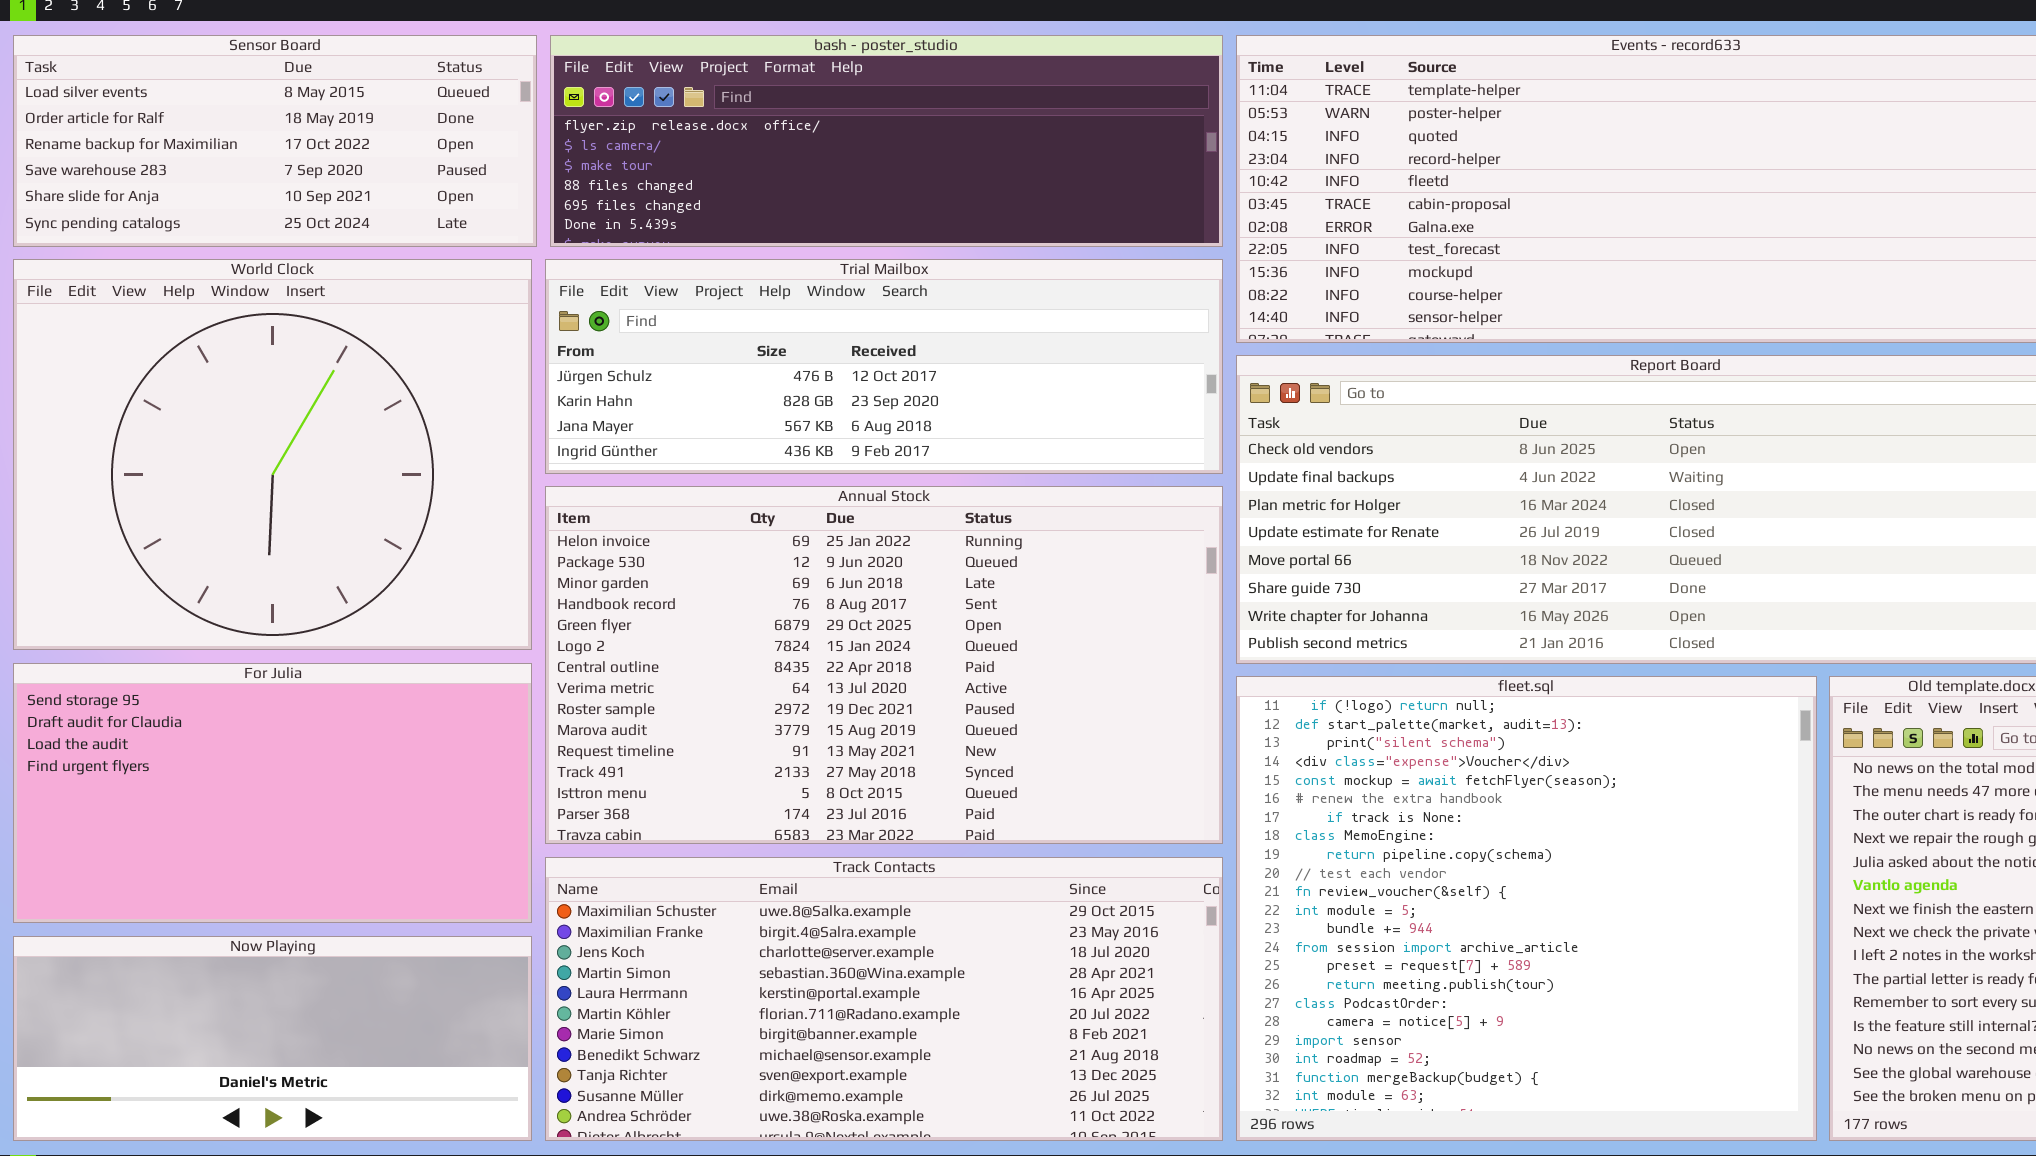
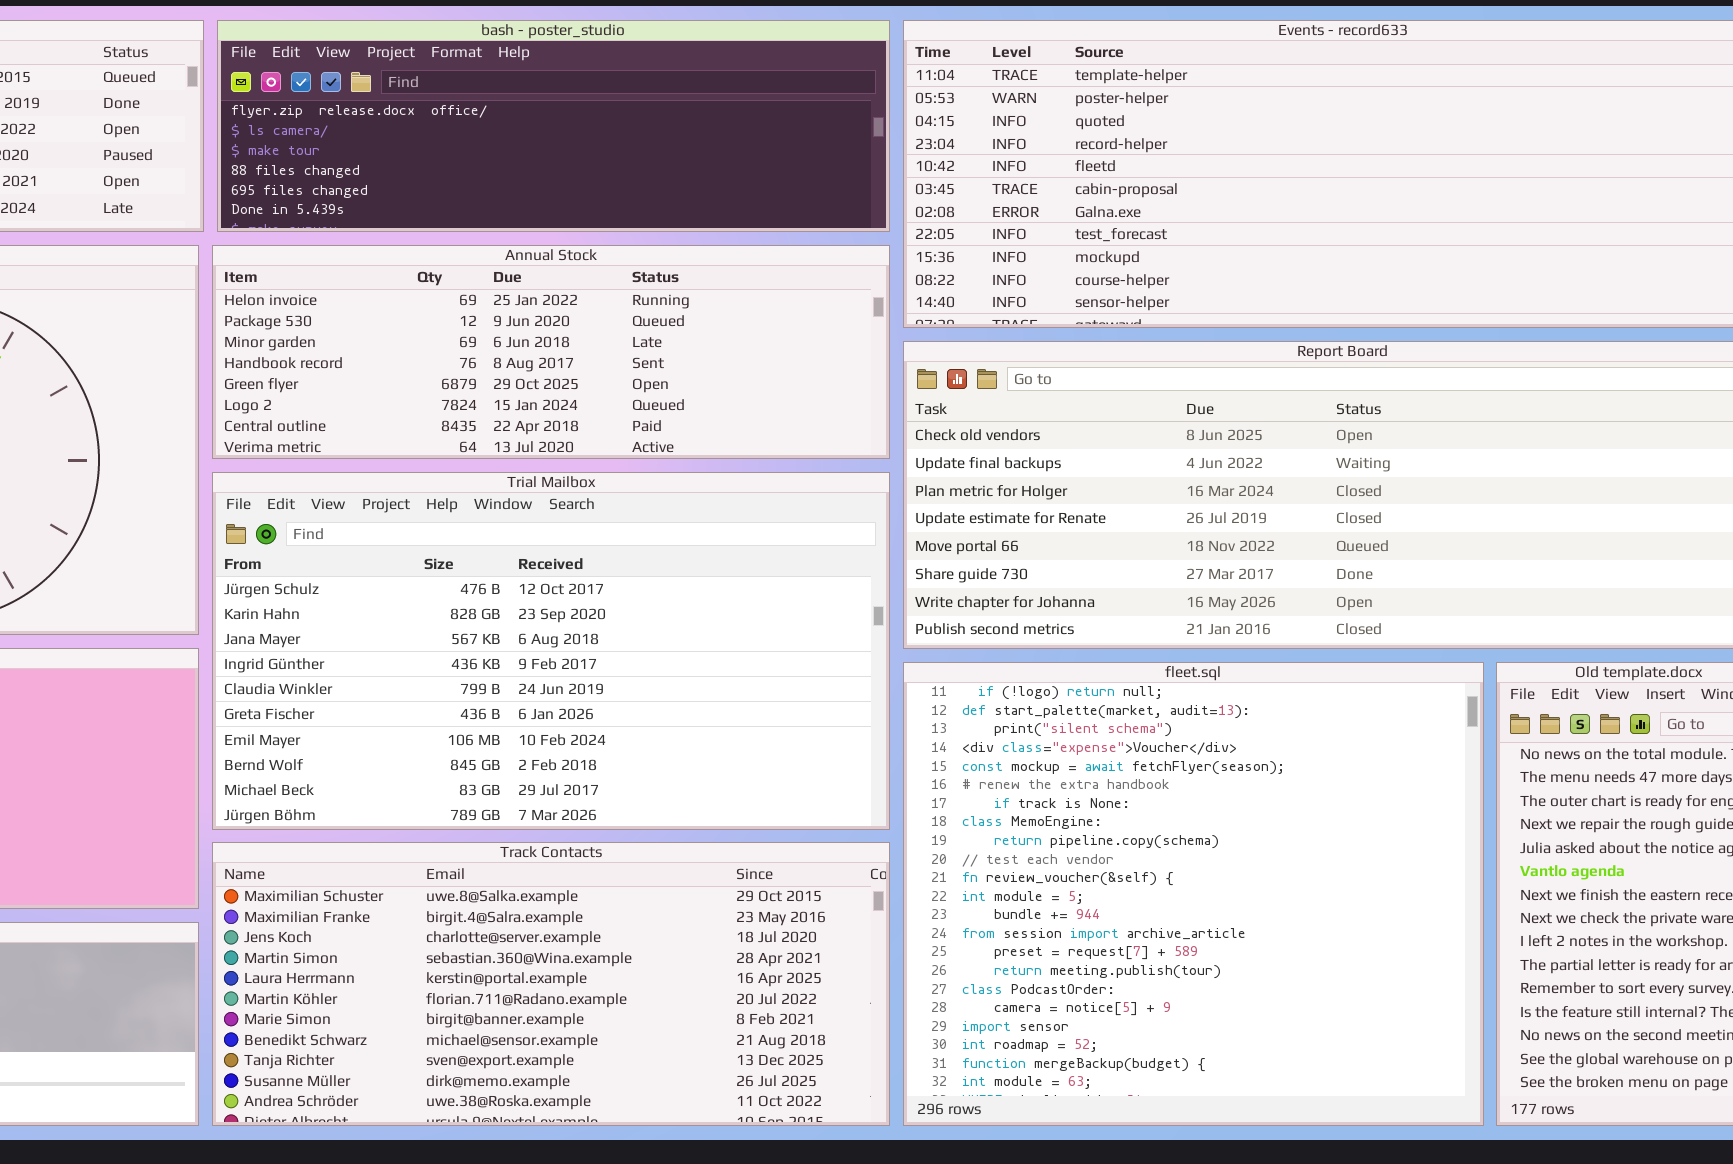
Trial Mailbox: [545,259,1223,474] -> [212,472,890,830], moved, resized
Annual Stock: [545,486,1223,844] -> [212,245,890,459], moved, resized

